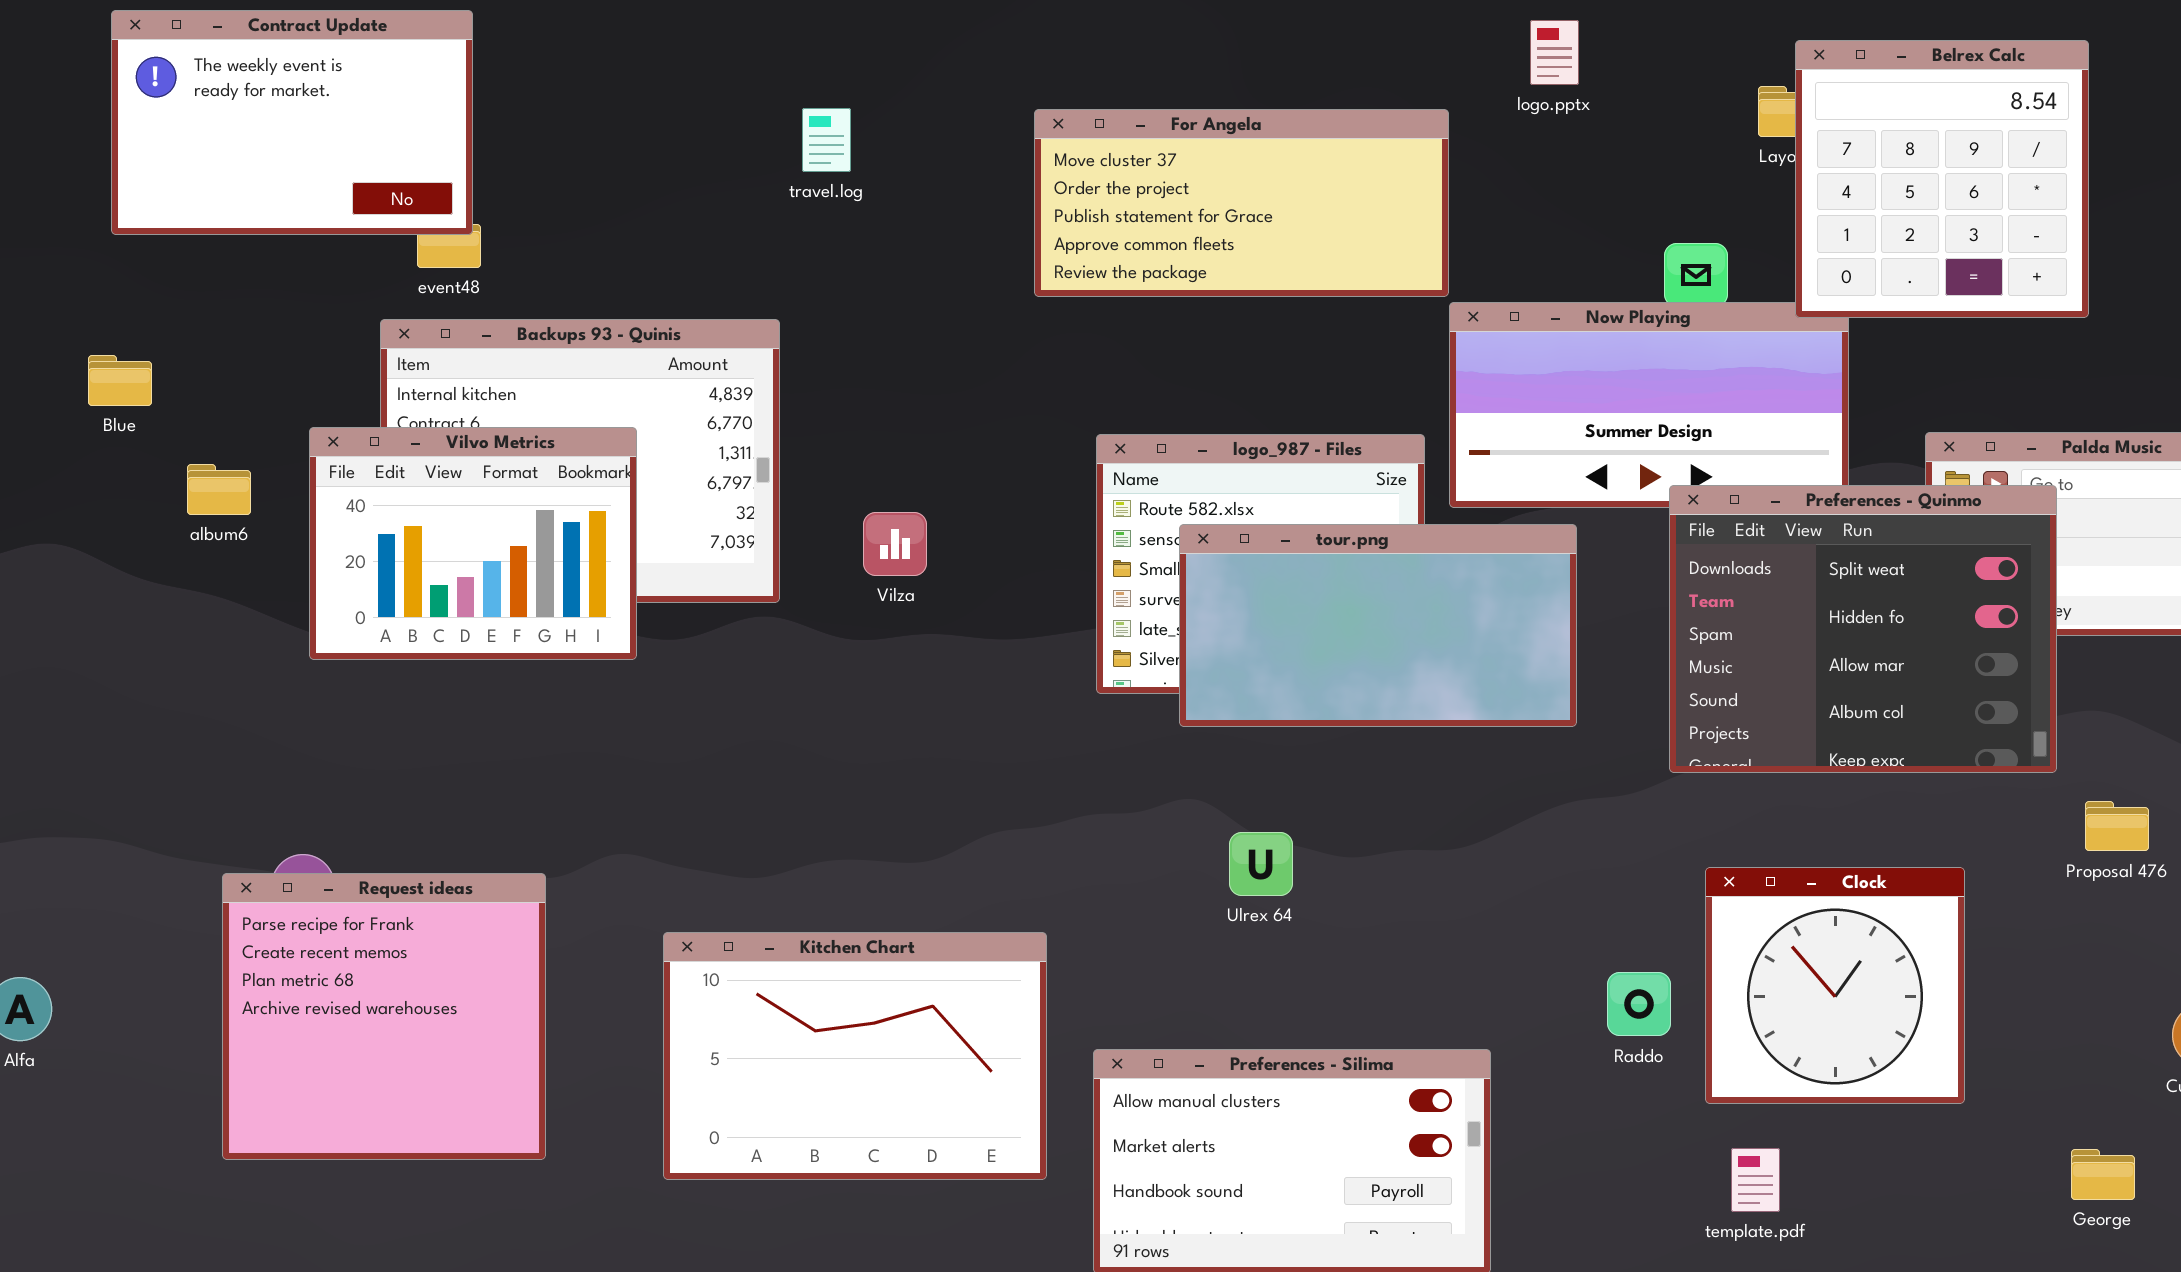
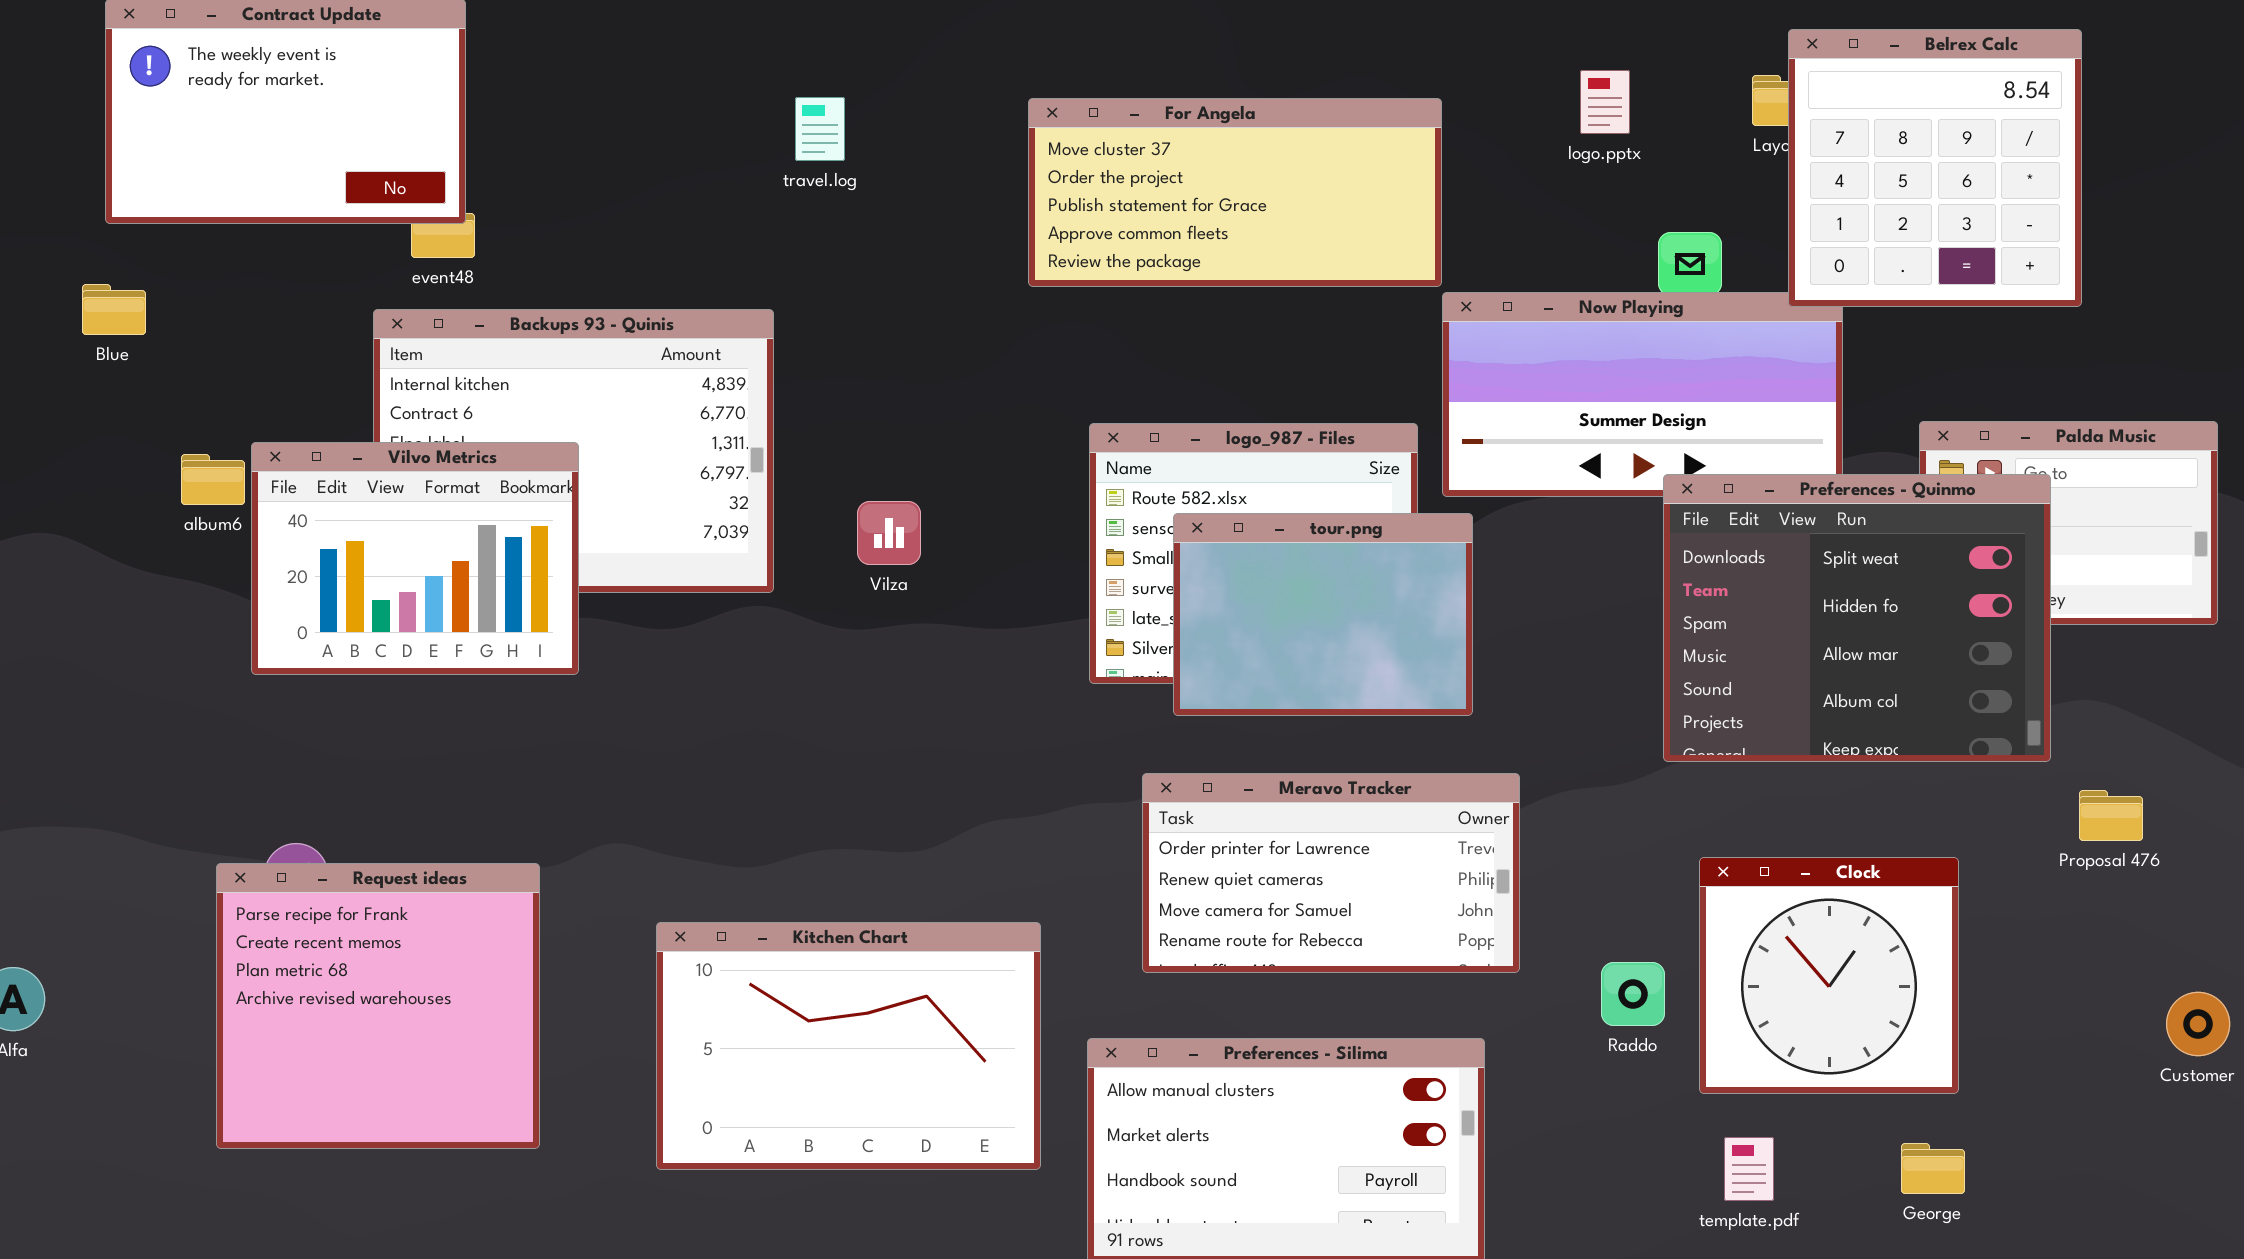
logo.pptx: [1530,20,1579,85] -> [1580,70,1630,134], moved
Blue: [88,355,152,406] -> [82,284,146,335], moved
Vilvo Metrics: [309,427,637,660] -> [251,442,579,675], moved
tour.png: [1179,524,1577,727] -> [1173,513,1473,716], resized
Meravo Tracker: none -> [1142,773,1520,973], opened
George: [2071,1149,2135,1200] -> [1901,1143,1965,1194], moved

